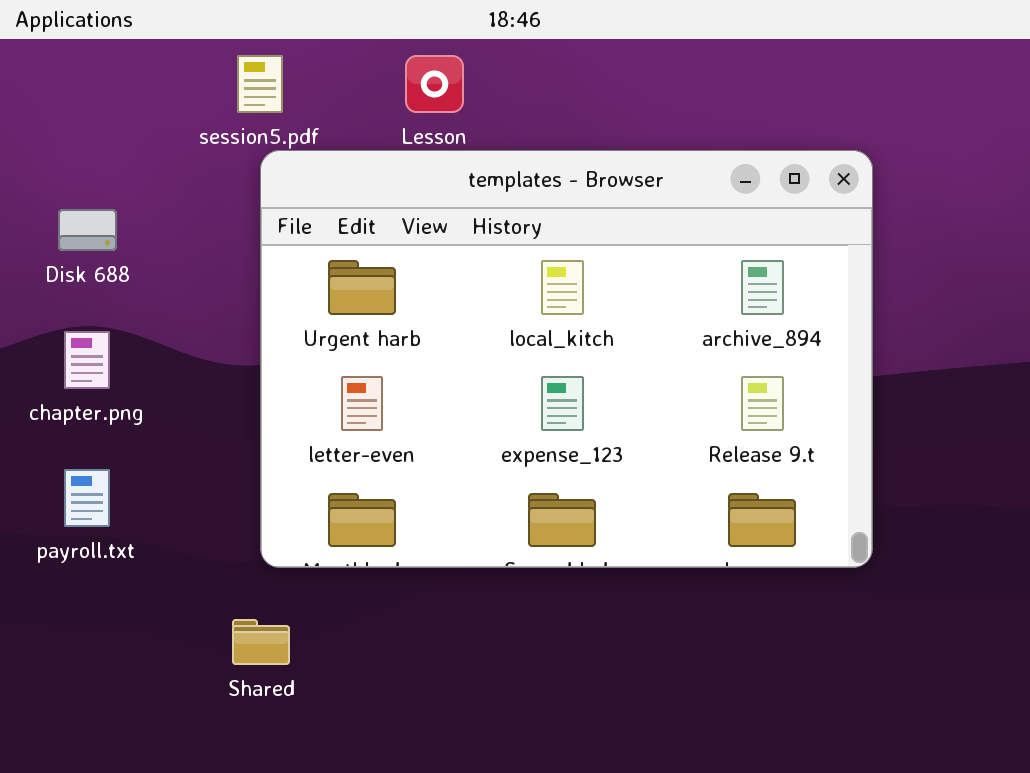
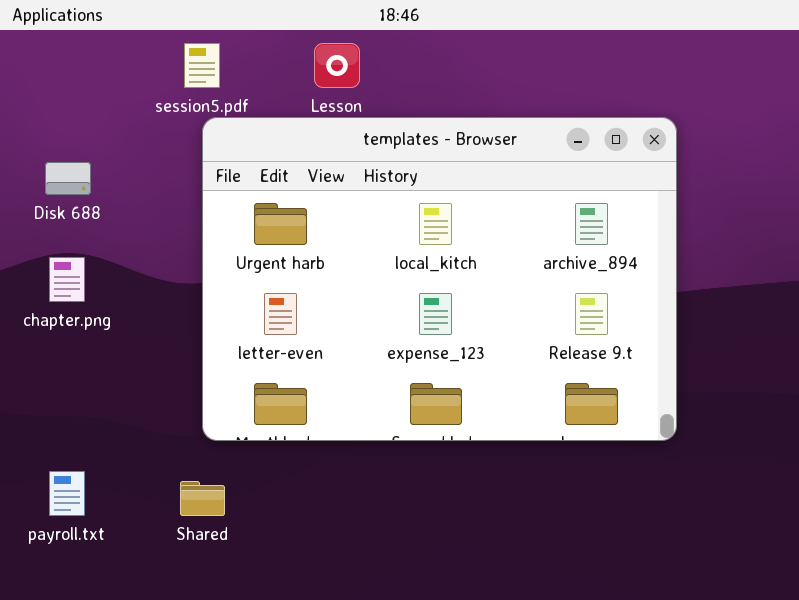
payroll.txt: [64,469,110,527] -> [49,471,85,516], moved

